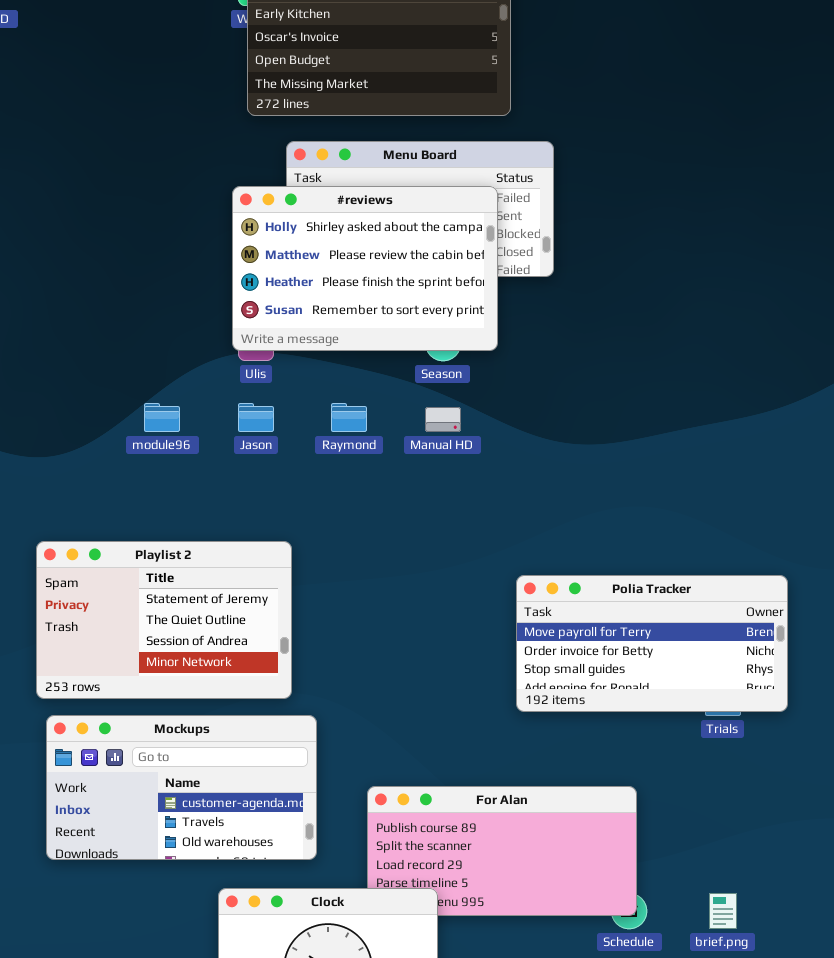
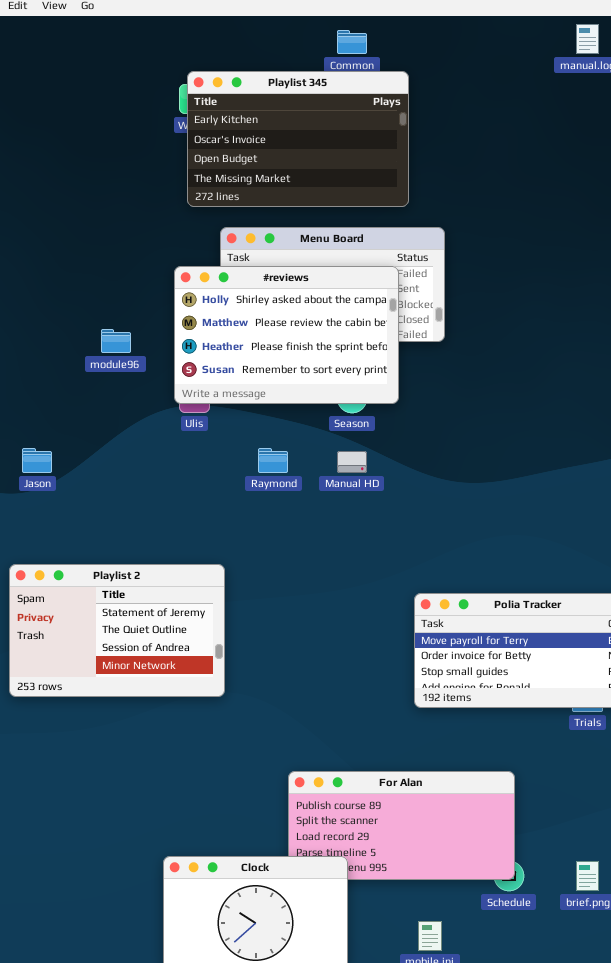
module96: [144,403,180,432] -> [101,329,131,353], moved
Jason: [238,403,274,432] -> [22,448,52,473], moved
Mockups: [46,715,317,860] -> none, closed

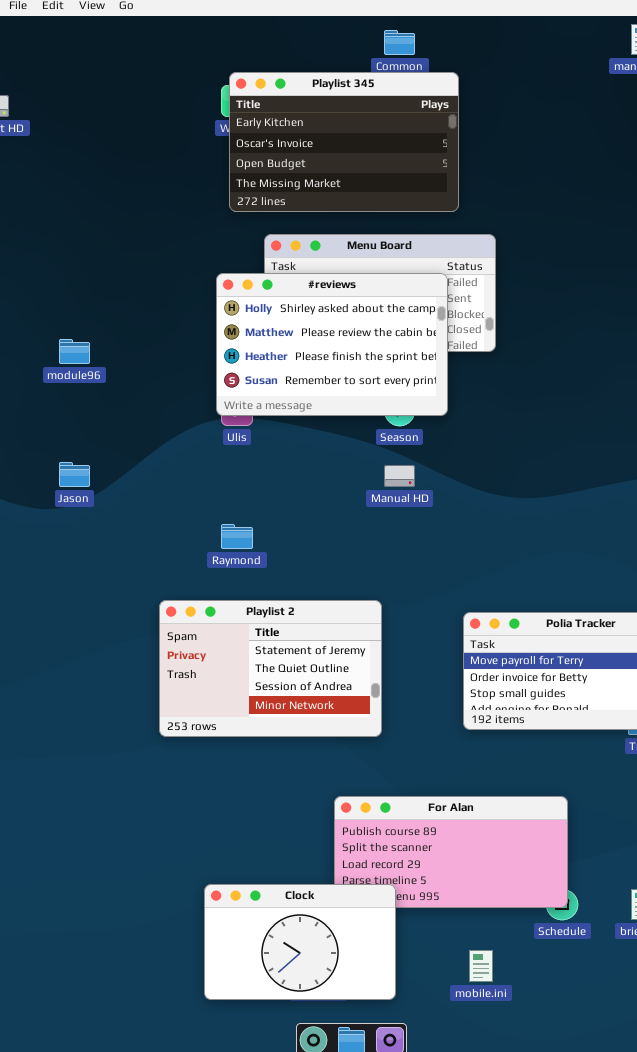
module96: [101,329,131,353] -> [59,339,90,364], moved
Raymond: [258,448,288,473] -> [221,524,253,549], moved
Playlist 2: [9,564,225,697] -> [159,600,382,737], moved

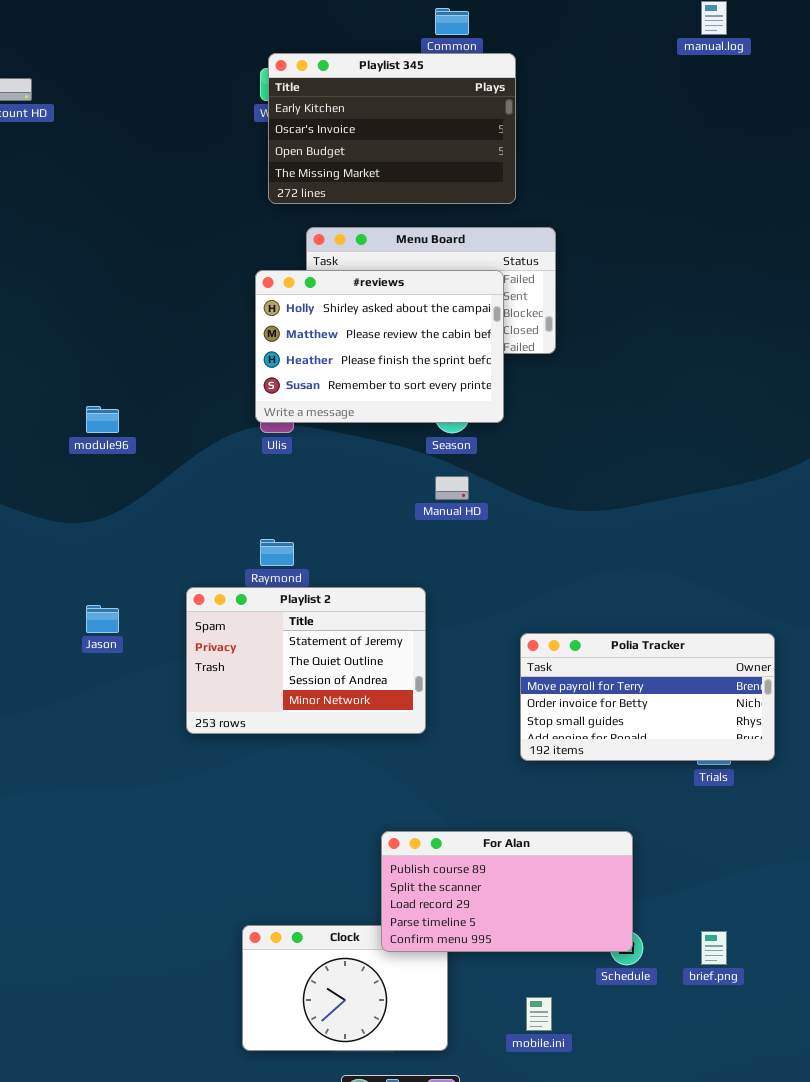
module96: [59,339,90,364] -> [86,406,119,433], moved
Jason: [59,462,90,487] -> [86,605,119,633], moved
Playlist 2: [159,600,382,737] -> [186,587,426,734], moved
For Alan: [334,796,568,908] -> [381,831,633,952], raised

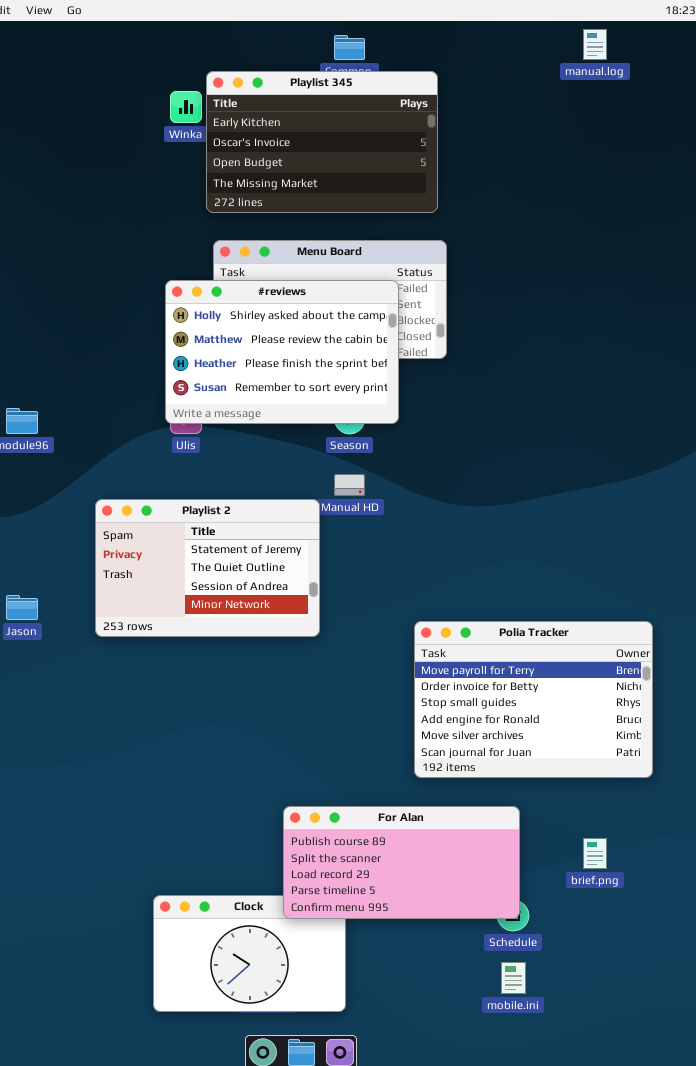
Playlist 345: [268,53,516,204] -> [206,71,438,213], moved
Playlist 2: [186,587,426,734] -> [95,499,320,637], moved
Polia Tracker: [520,633,775,761] -> [414,621,653,778], resized
brief.png: [701,931,727,965] -> [583,838,607,869], moved
mobile.ini: [526,997,552,1031] -> [501,962,526,994], moved

